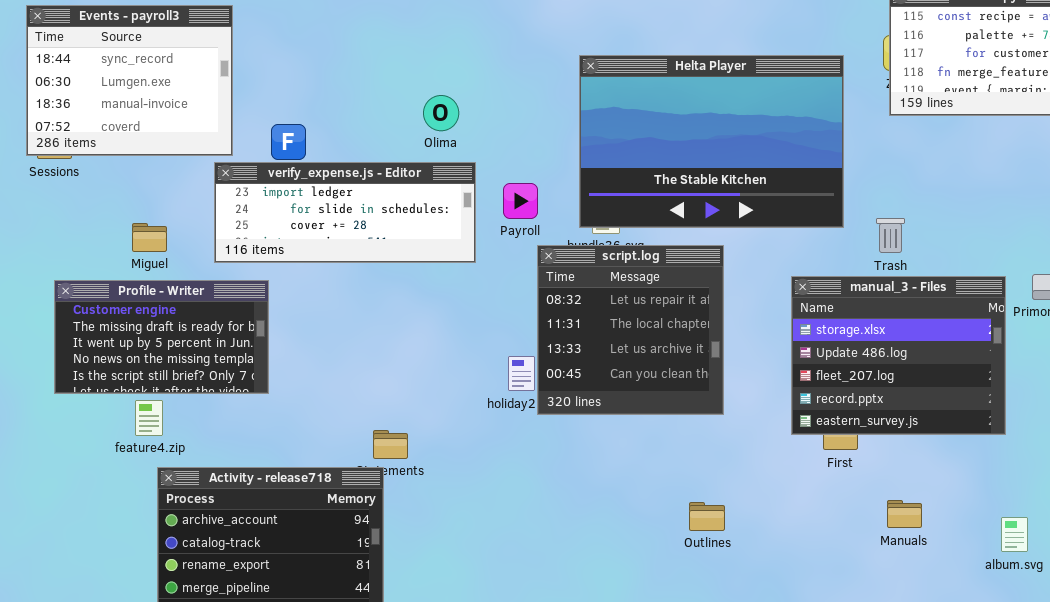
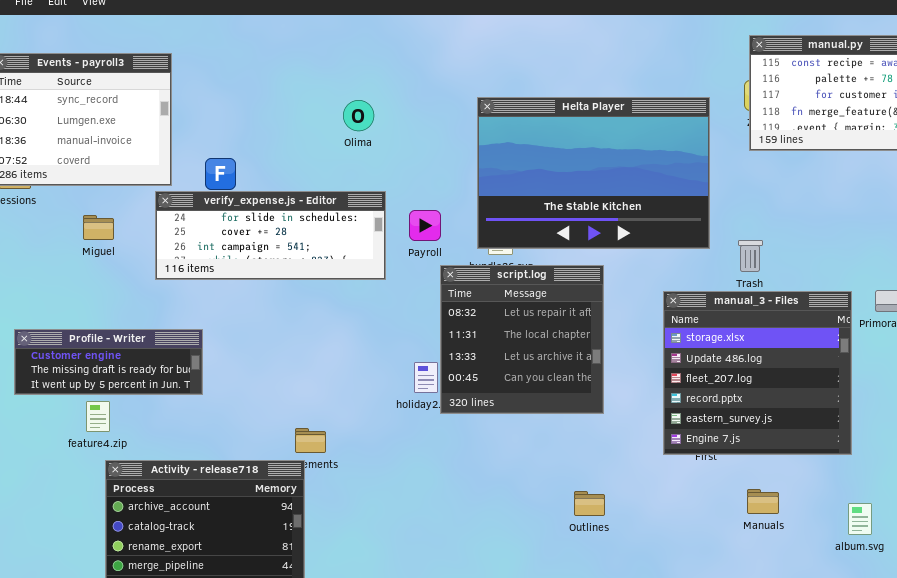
Olima: [423,95,459,131] -> [343,100,374,131], moved
verify_expense.js - Editor: [214,162,476,263] -> [155,191,386,280], scrolled down 1 row
Miguel: [132,223,167,252] -> [83,215,114,240], moved
manual_3 - Files: [791,276,1006,435] -> [663,291,852,455], resized
Profile - Writer: [54,280,269,394] -> [14,329,203,395], resized

